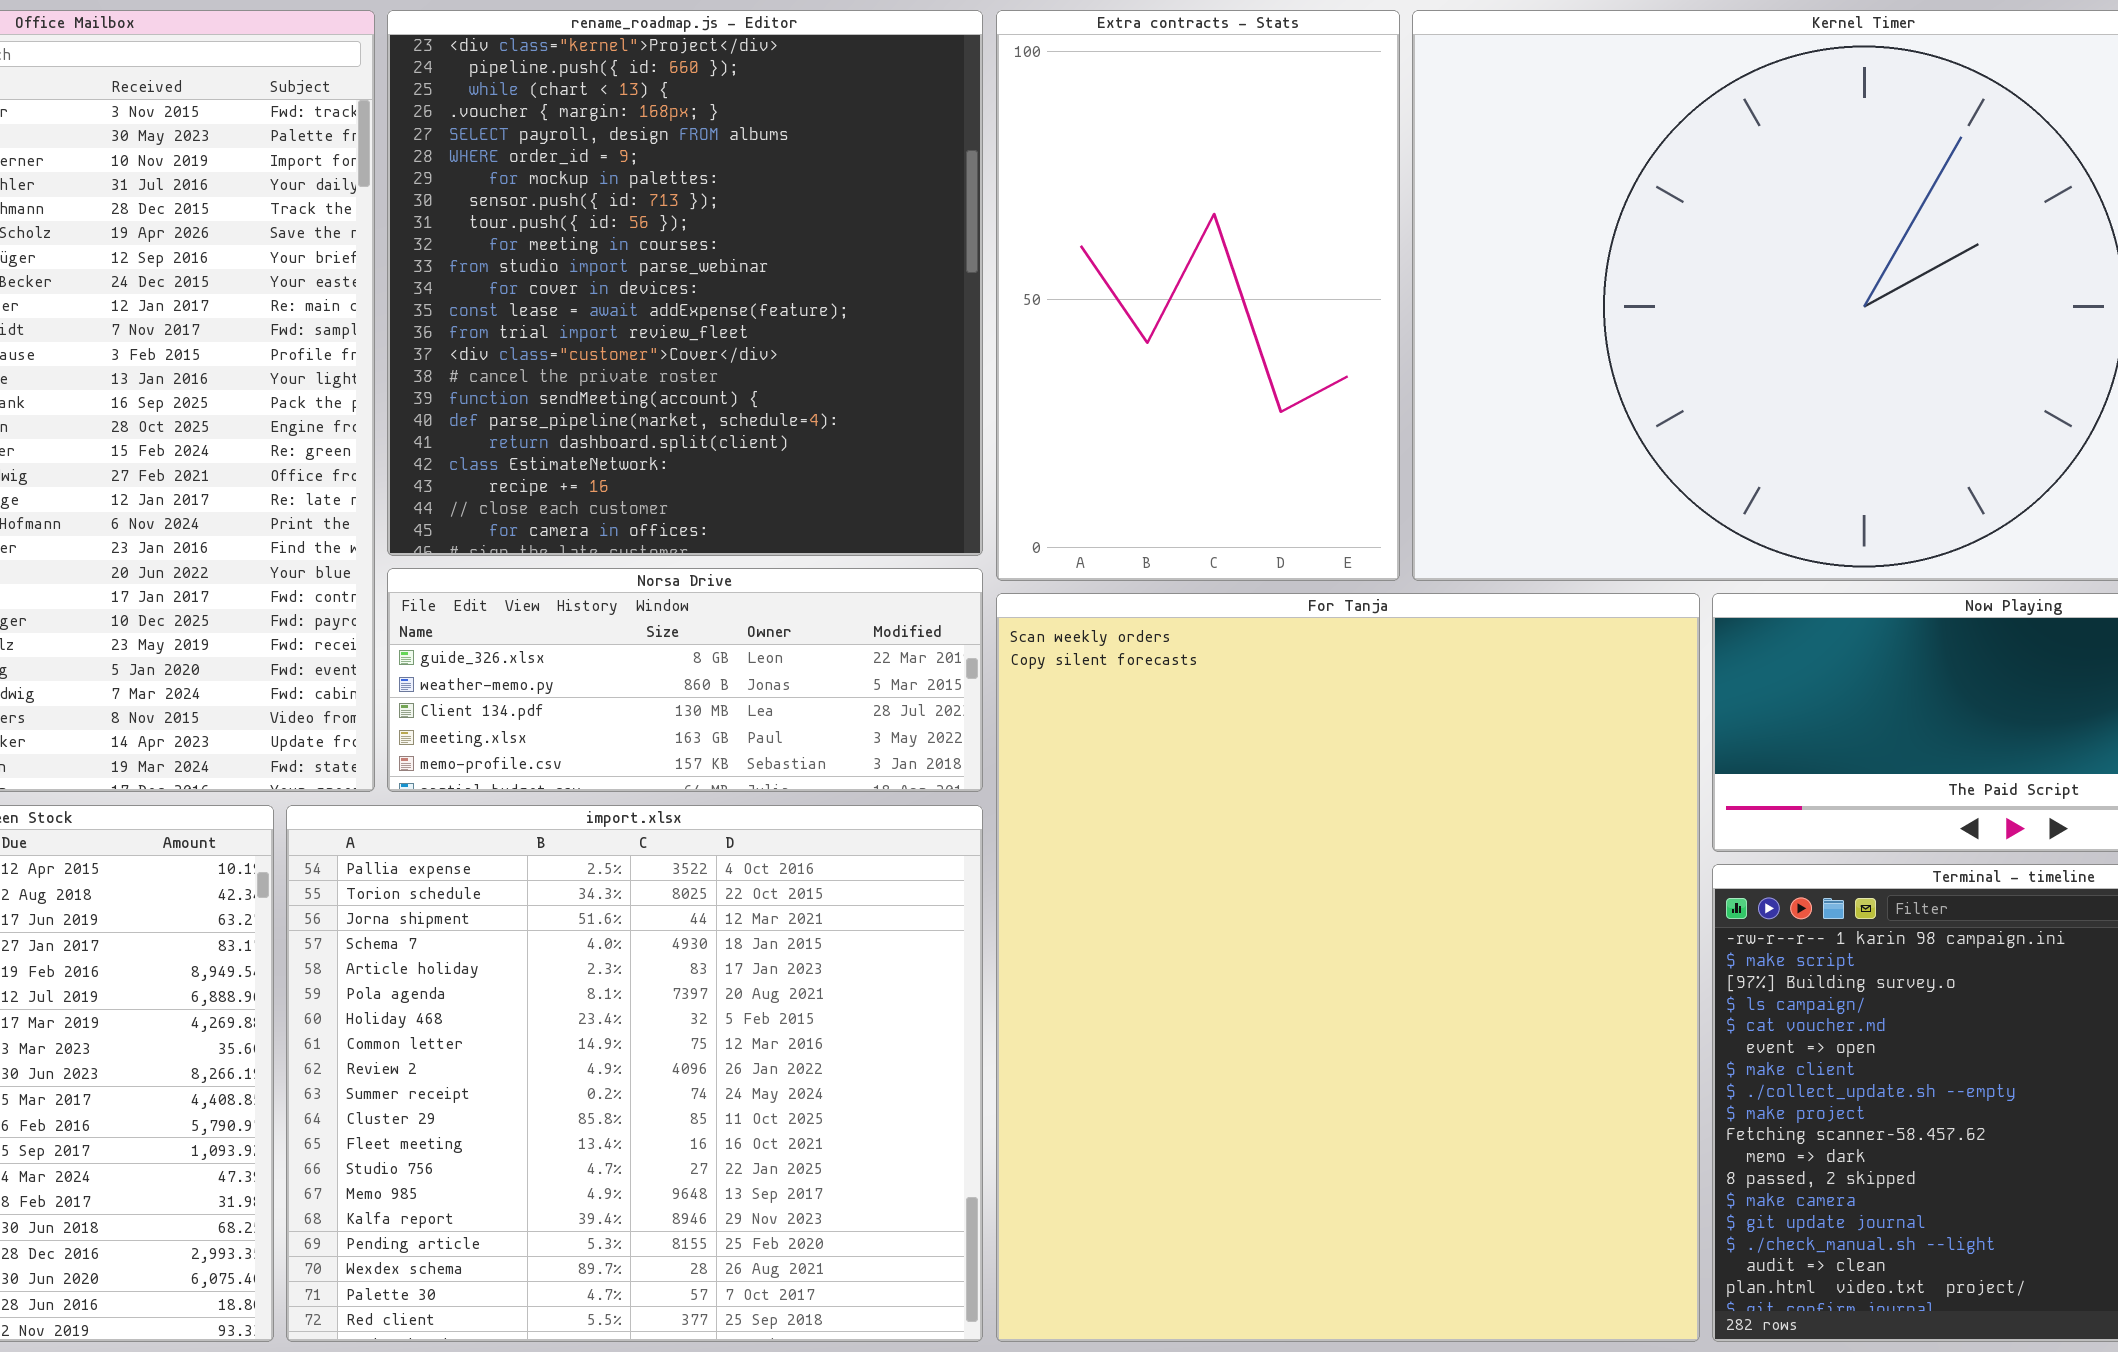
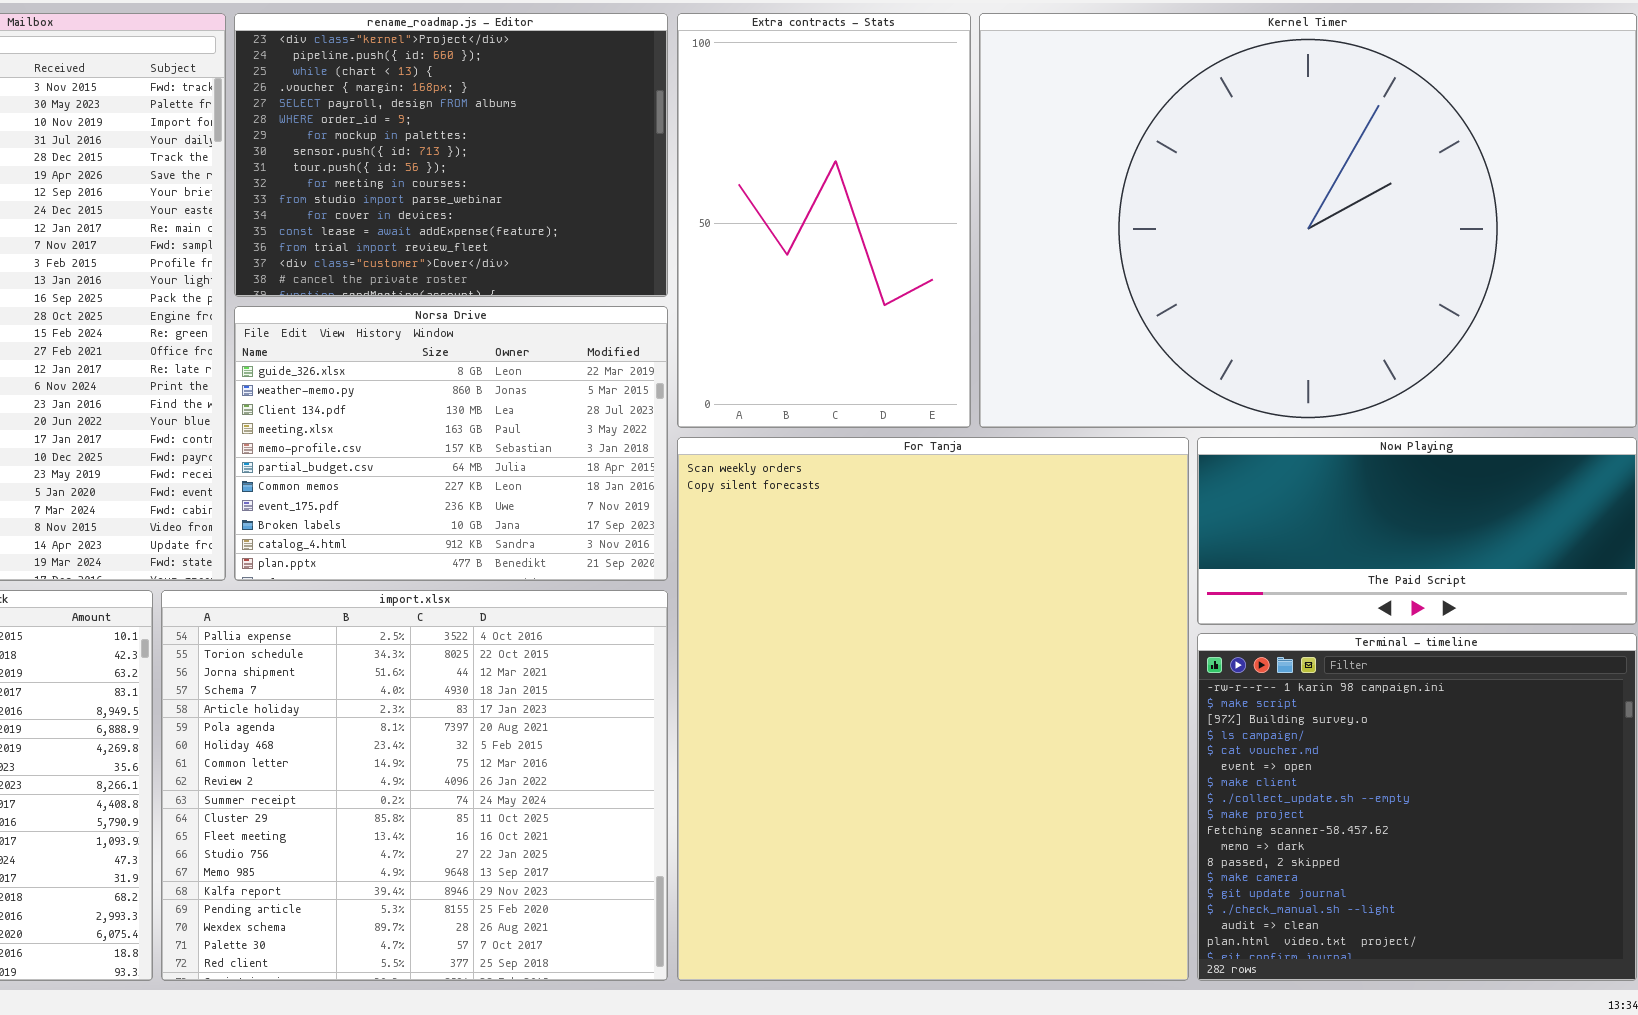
rename_roadmap.js - Editor: [387,10,983,556] -> [234,13,668,297], resized
Norsa Drive: [387,568,983,792] -> [234,306,668,581], resized

